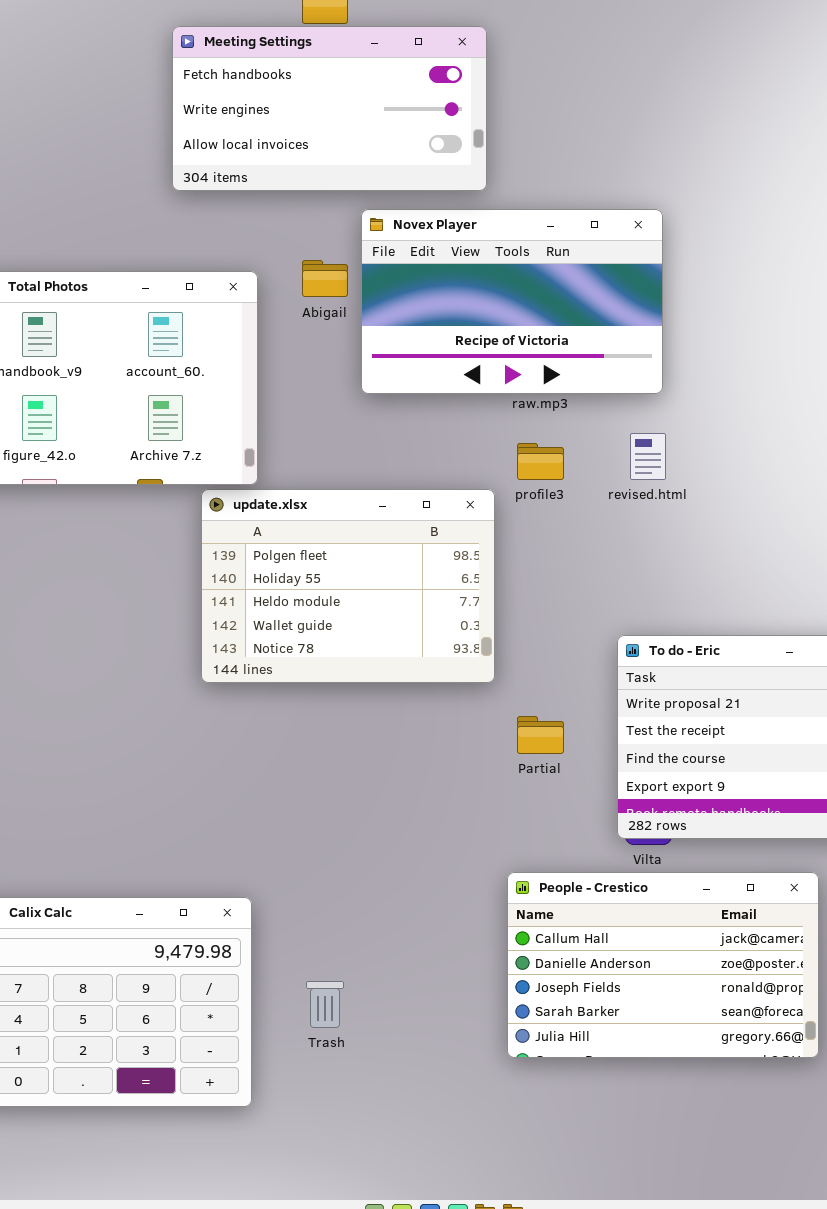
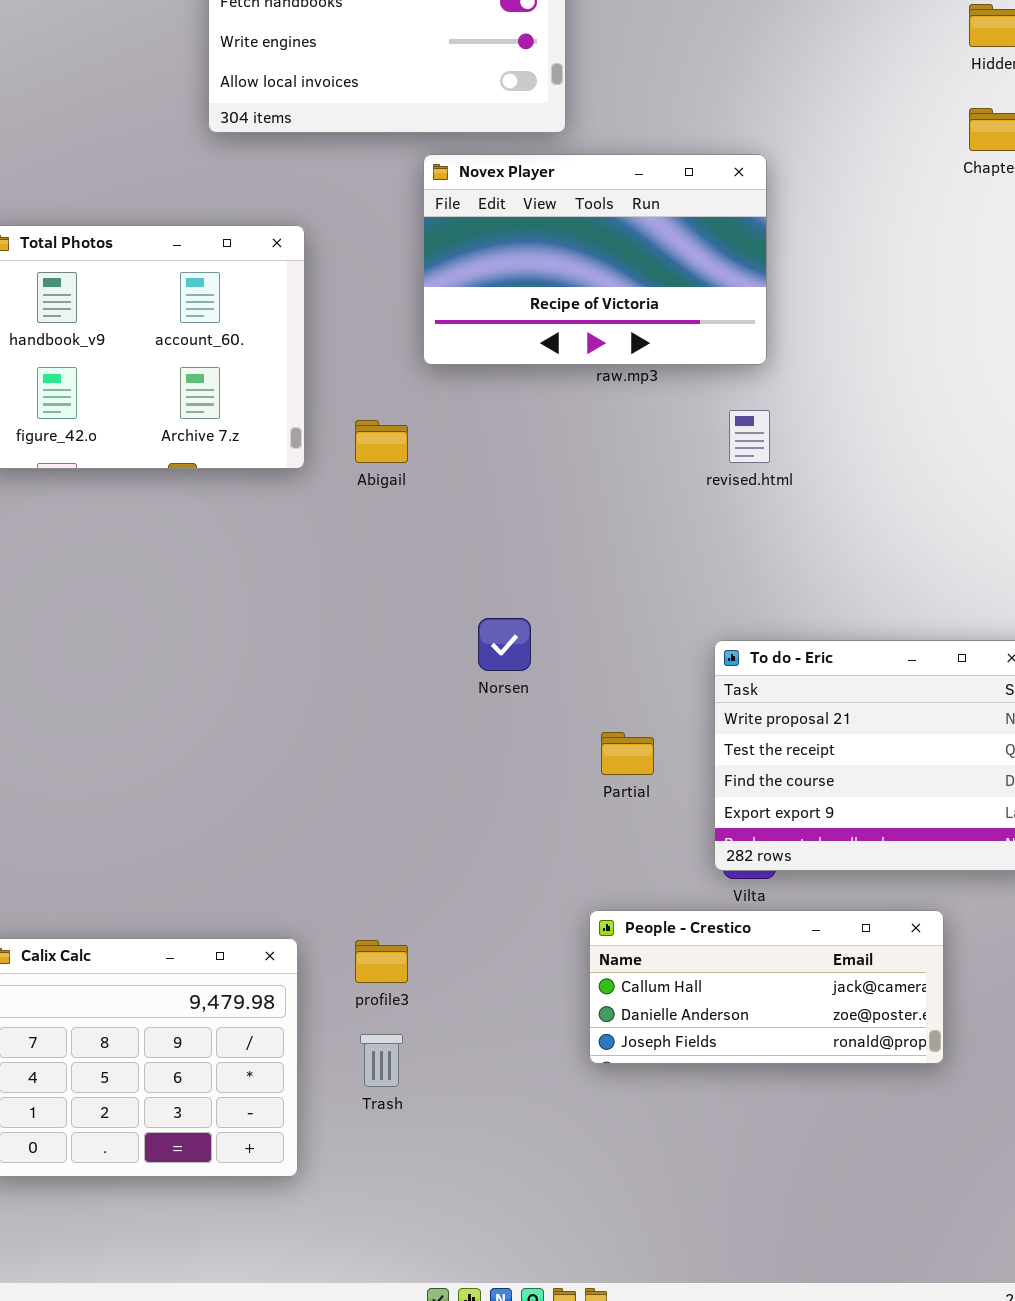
Abigail: [302,260,348,297] -> [355,420,408,463], moved
profile3: [517,443,564,480] -> [355,940,408,983], moved
update.xlsx: [201,489,495,683] -> none, closed
People - Crestico: [507,872,819,1058] -> [589,910,944,1064], resized

